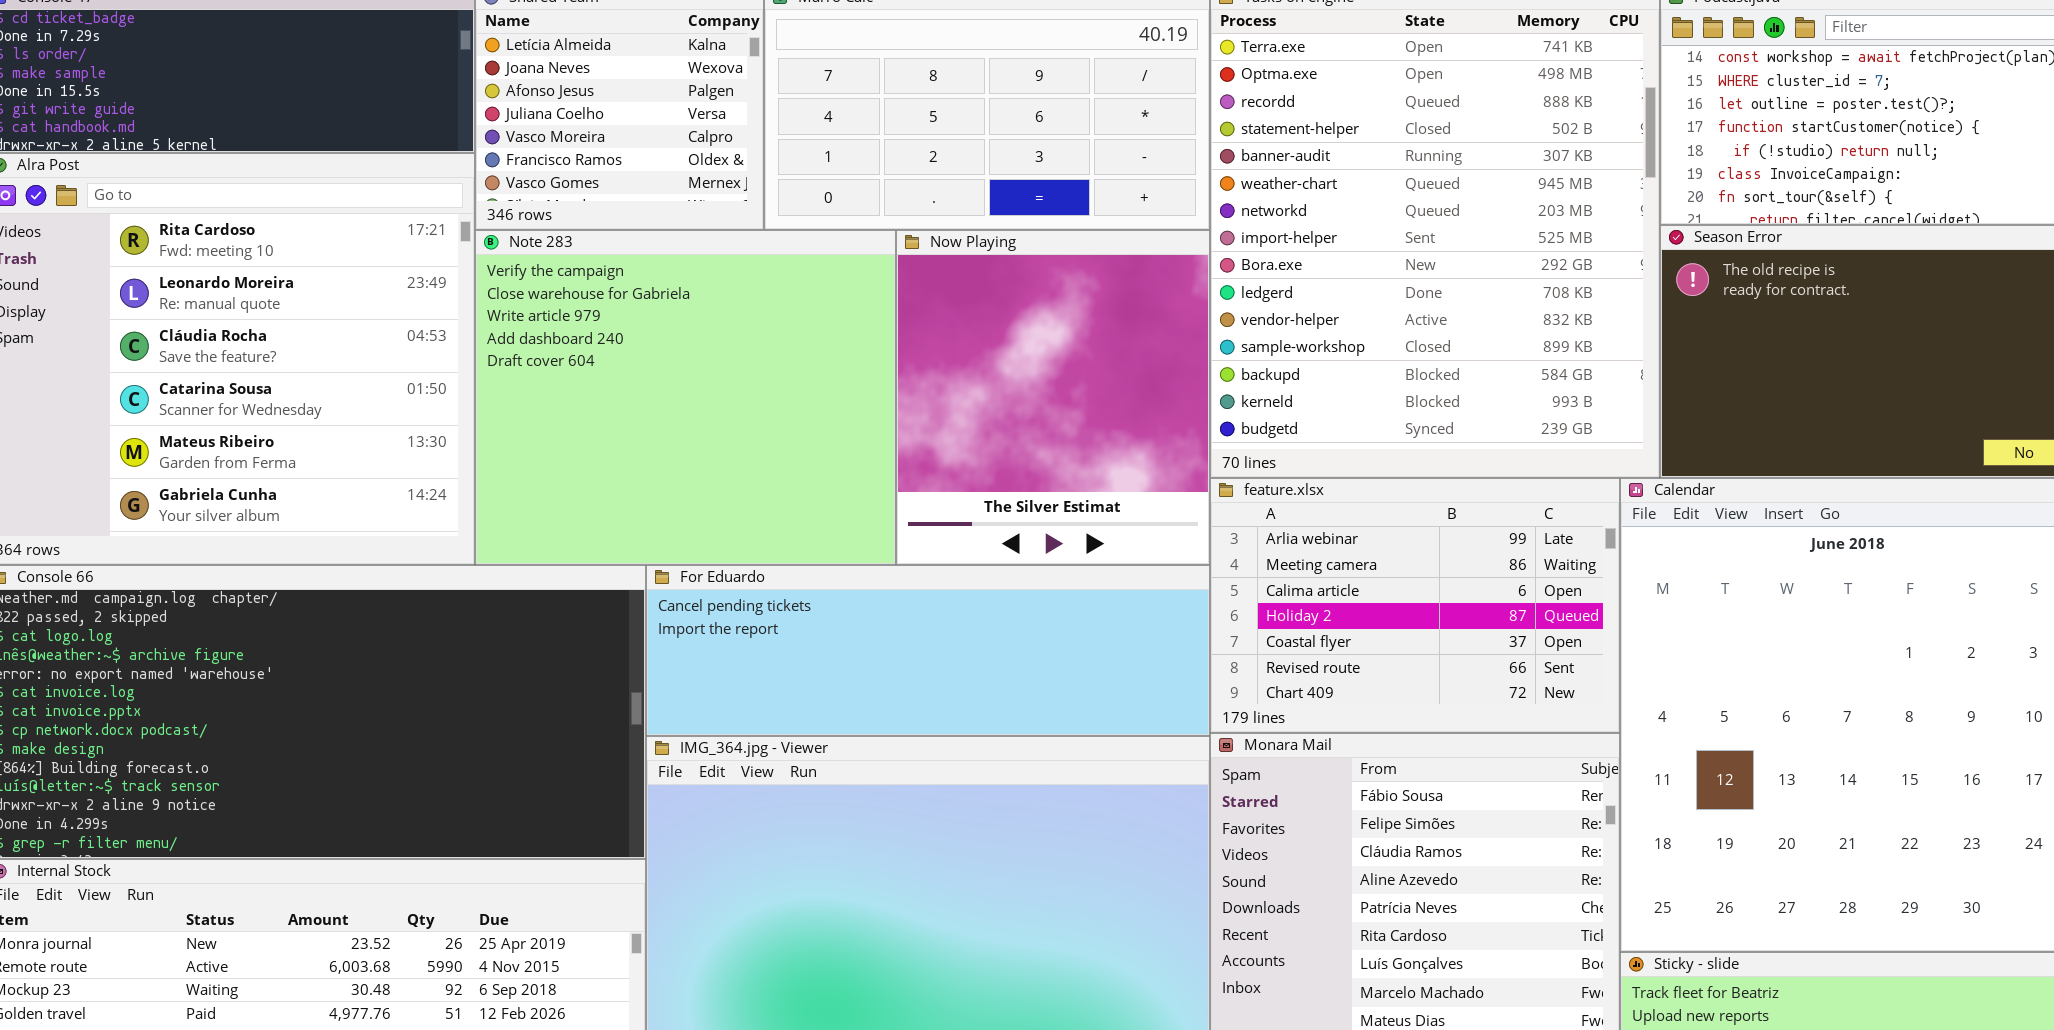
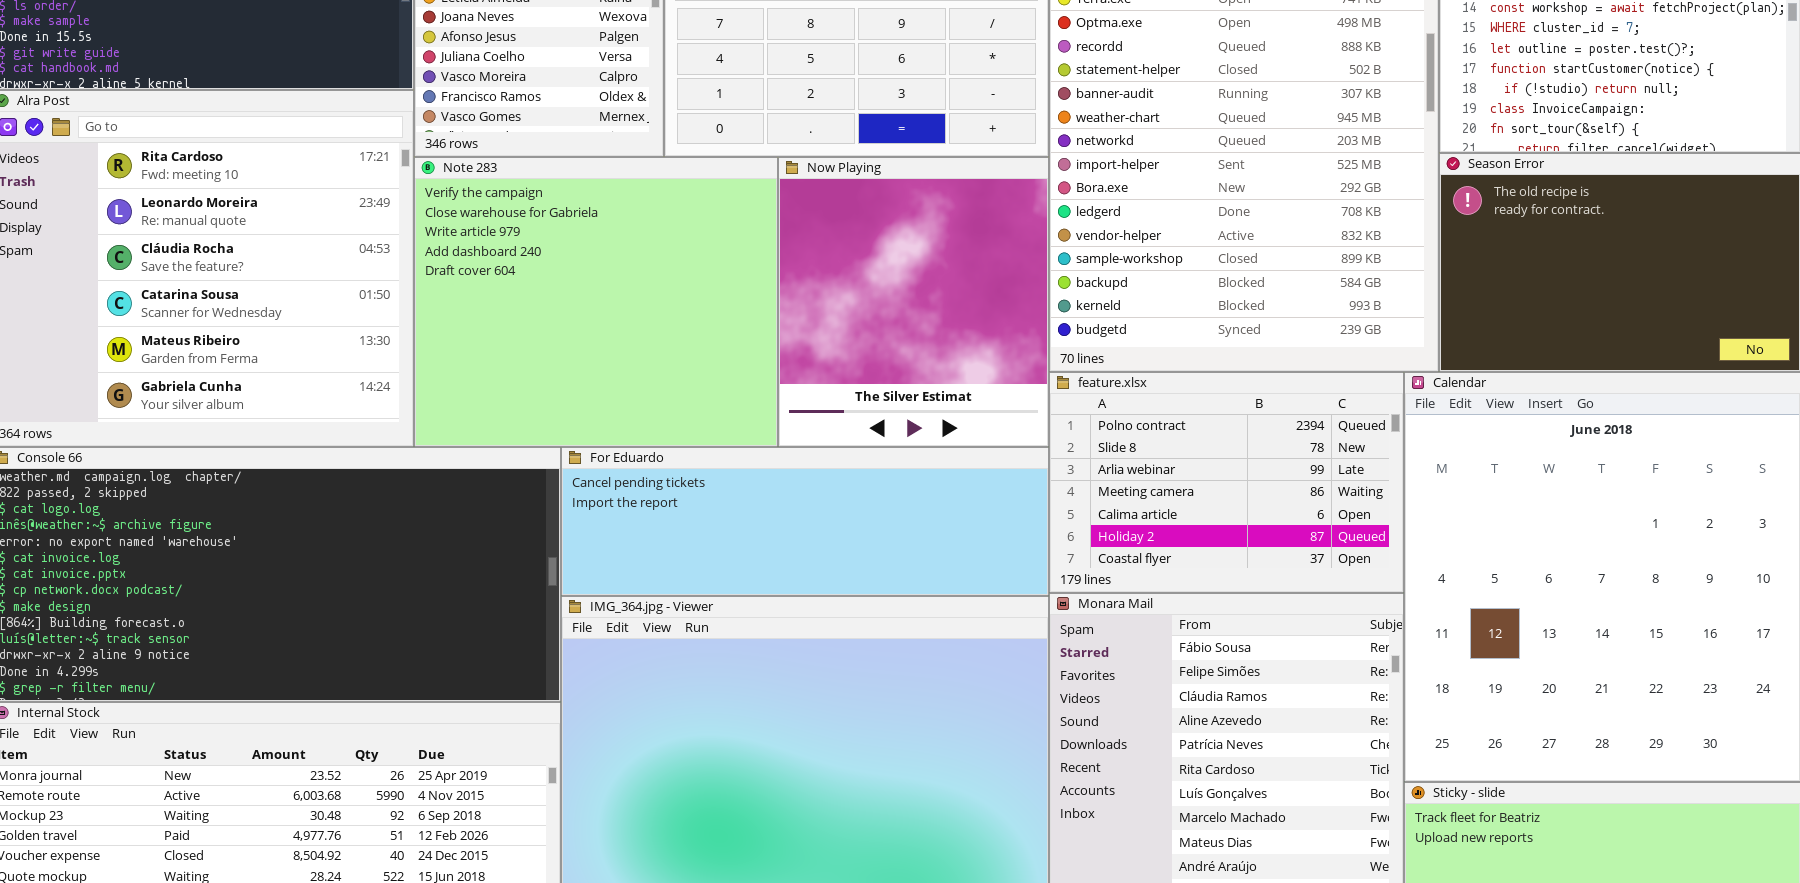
feature.xlsx: [1210,478,1620,733] -> [1049,372,1404,593], scrolled up 2 rows

